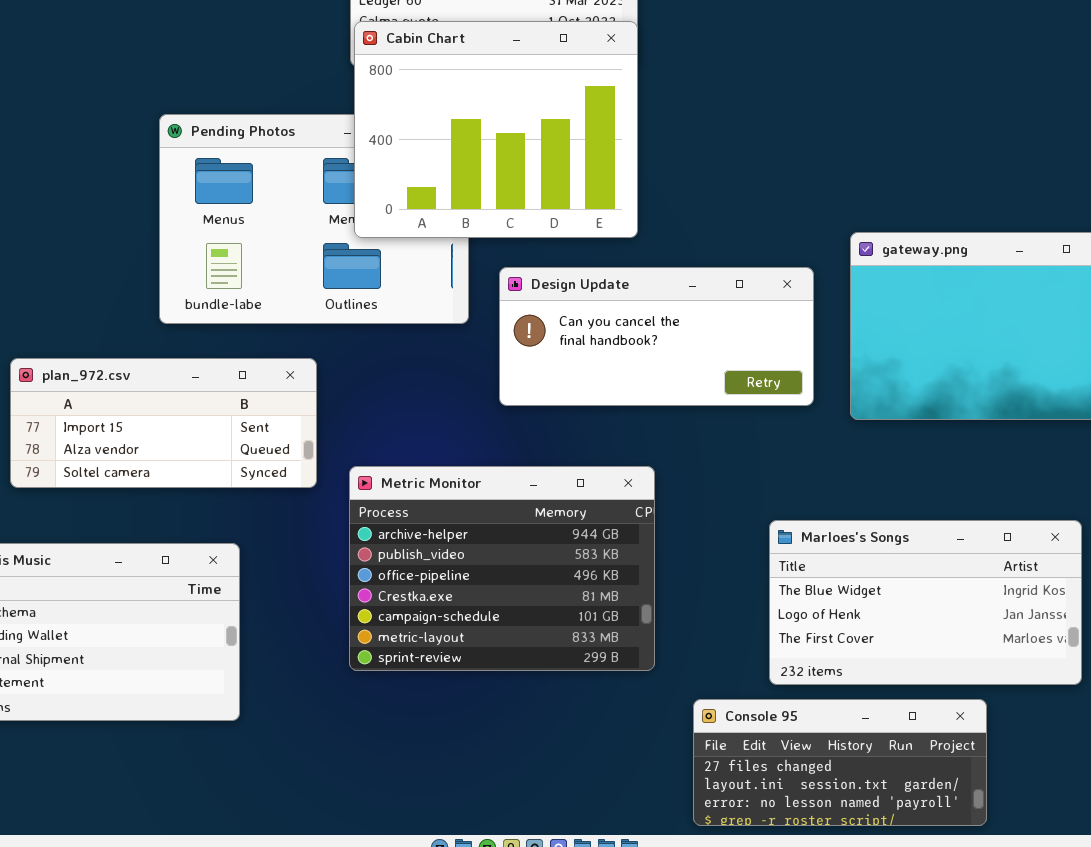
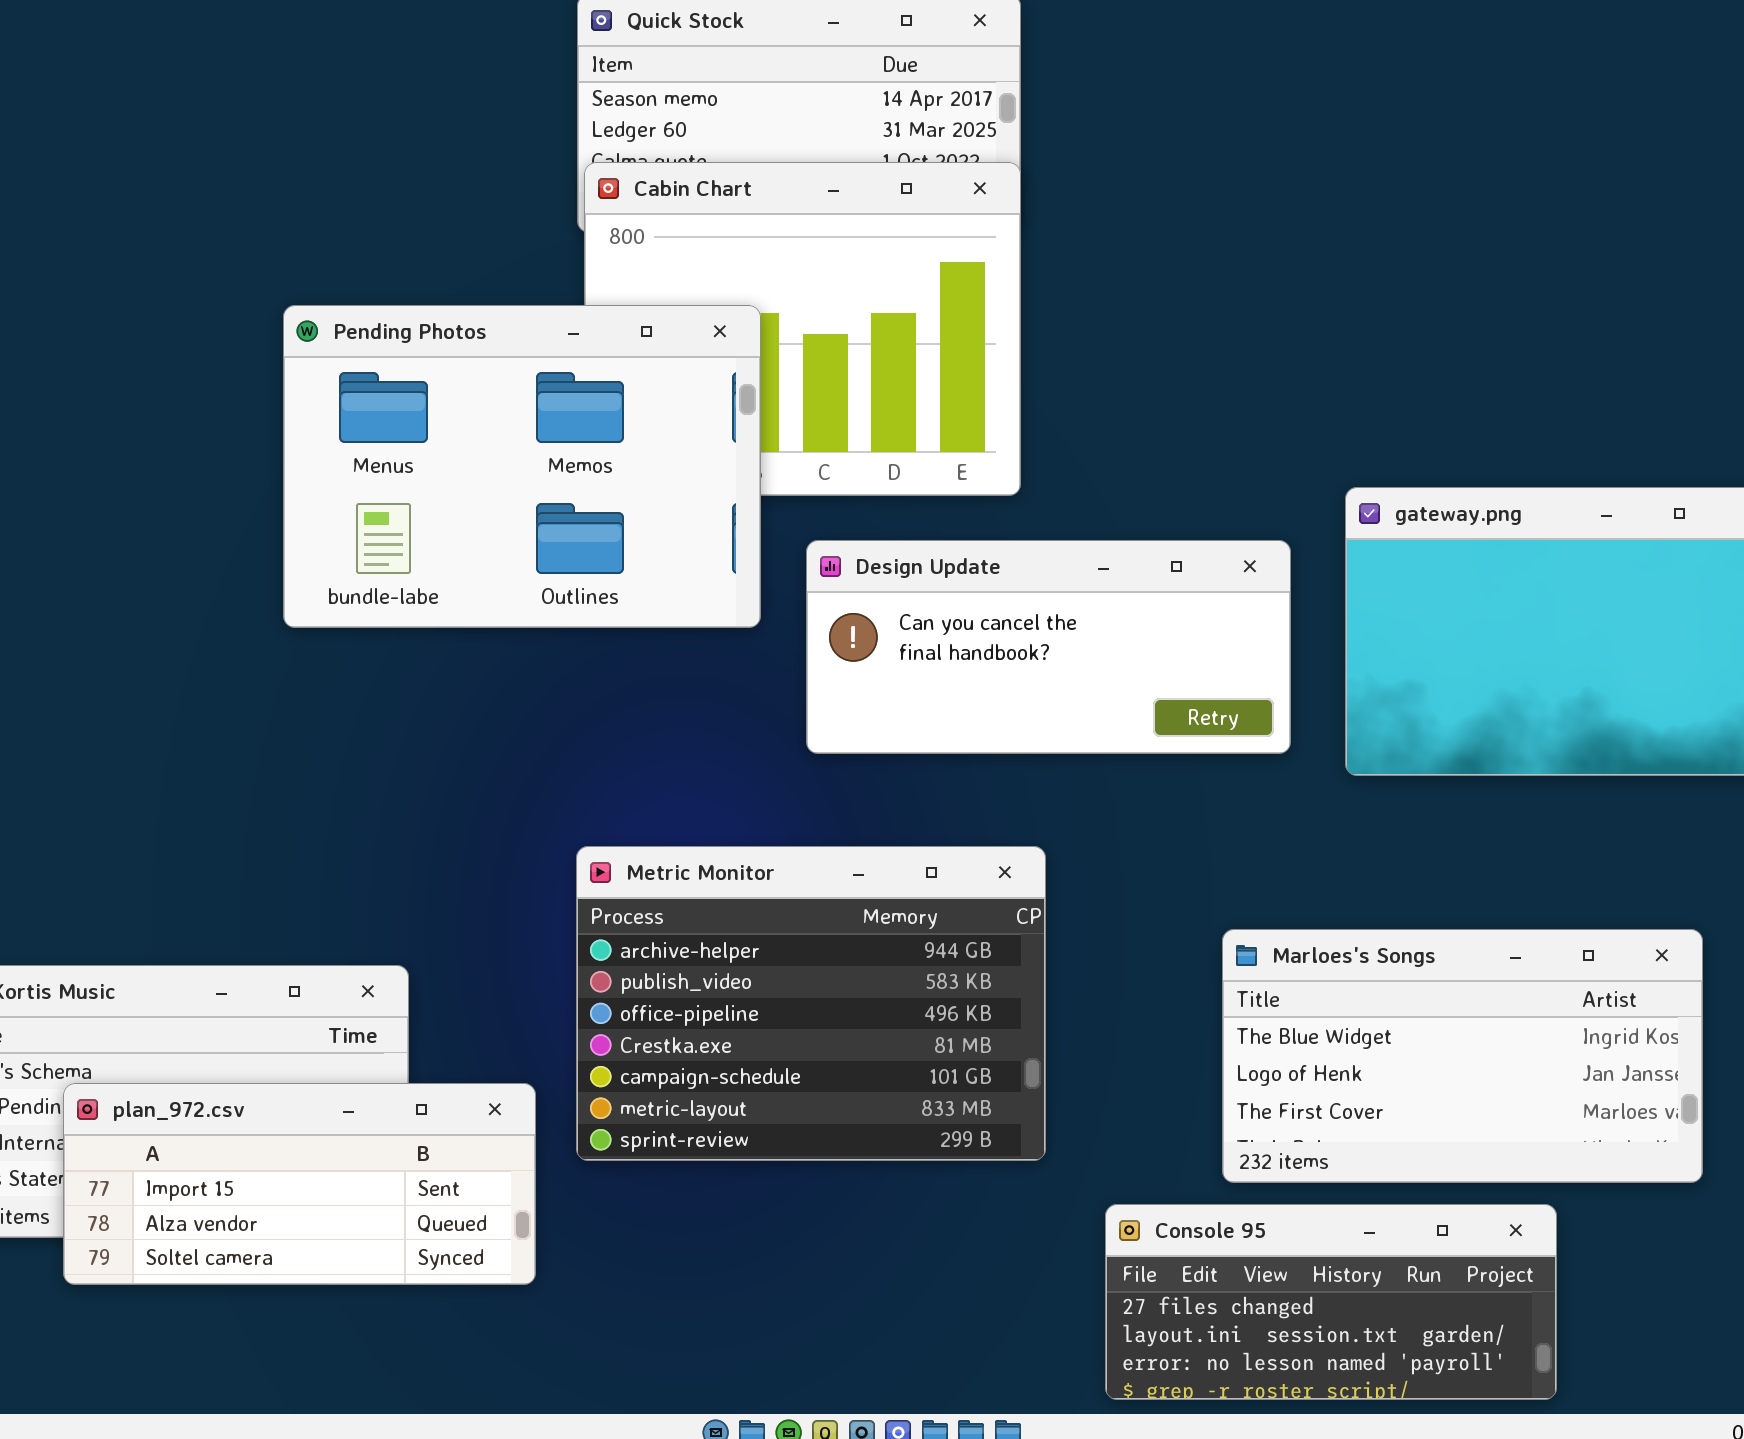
Pending Photos: [159,114,469,324] -> [283,305,761,628], raised
plan_972.csv: [10,358,317,488] -> [63,1083,536,1285], moved

